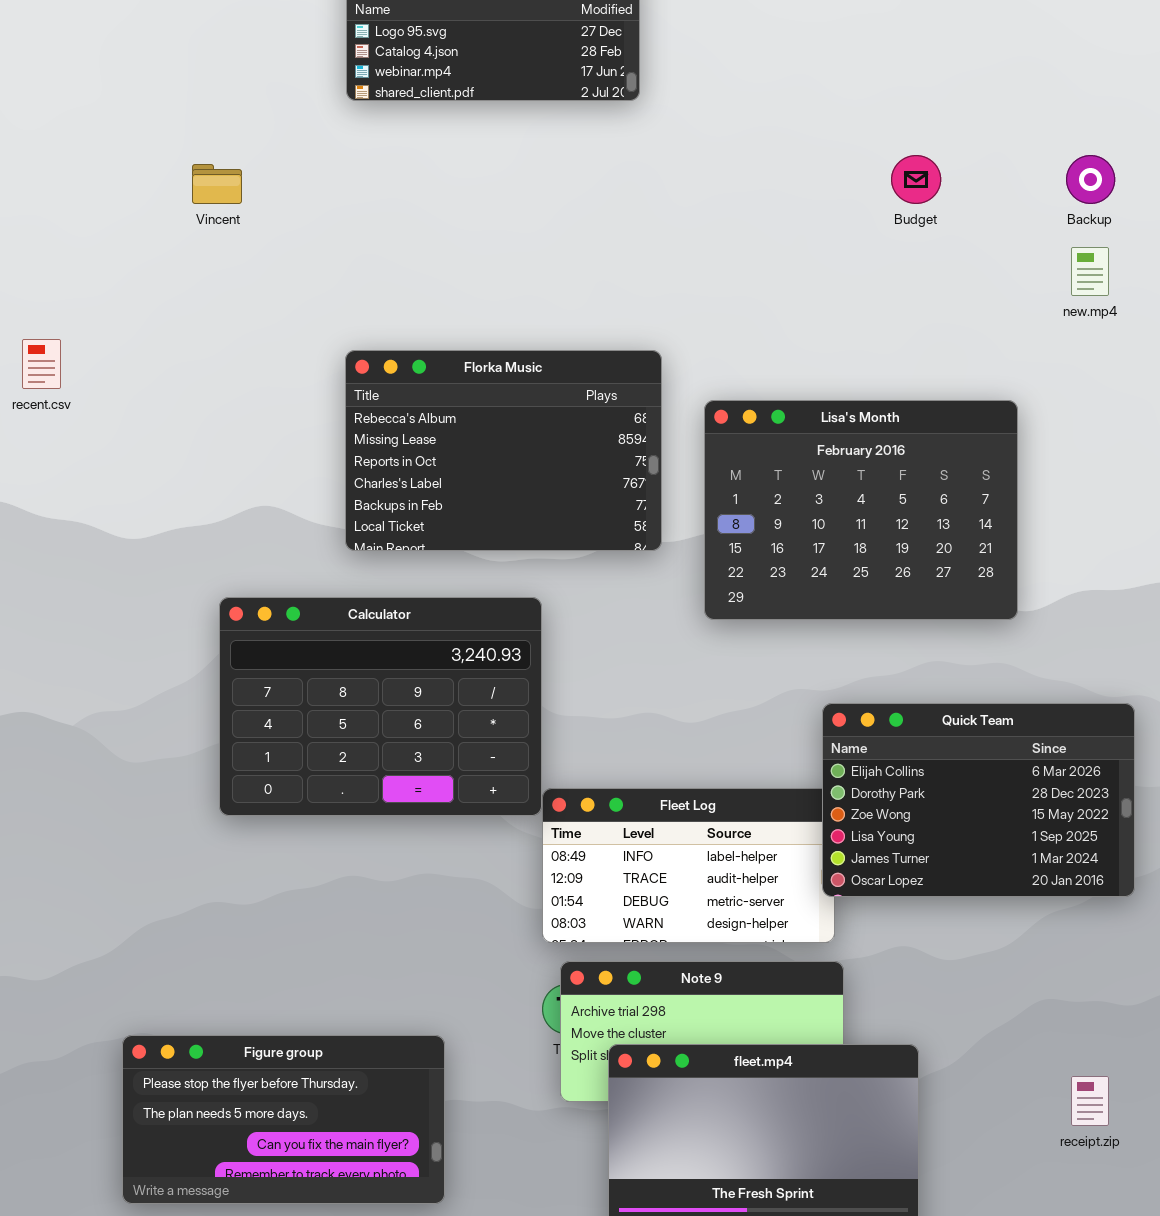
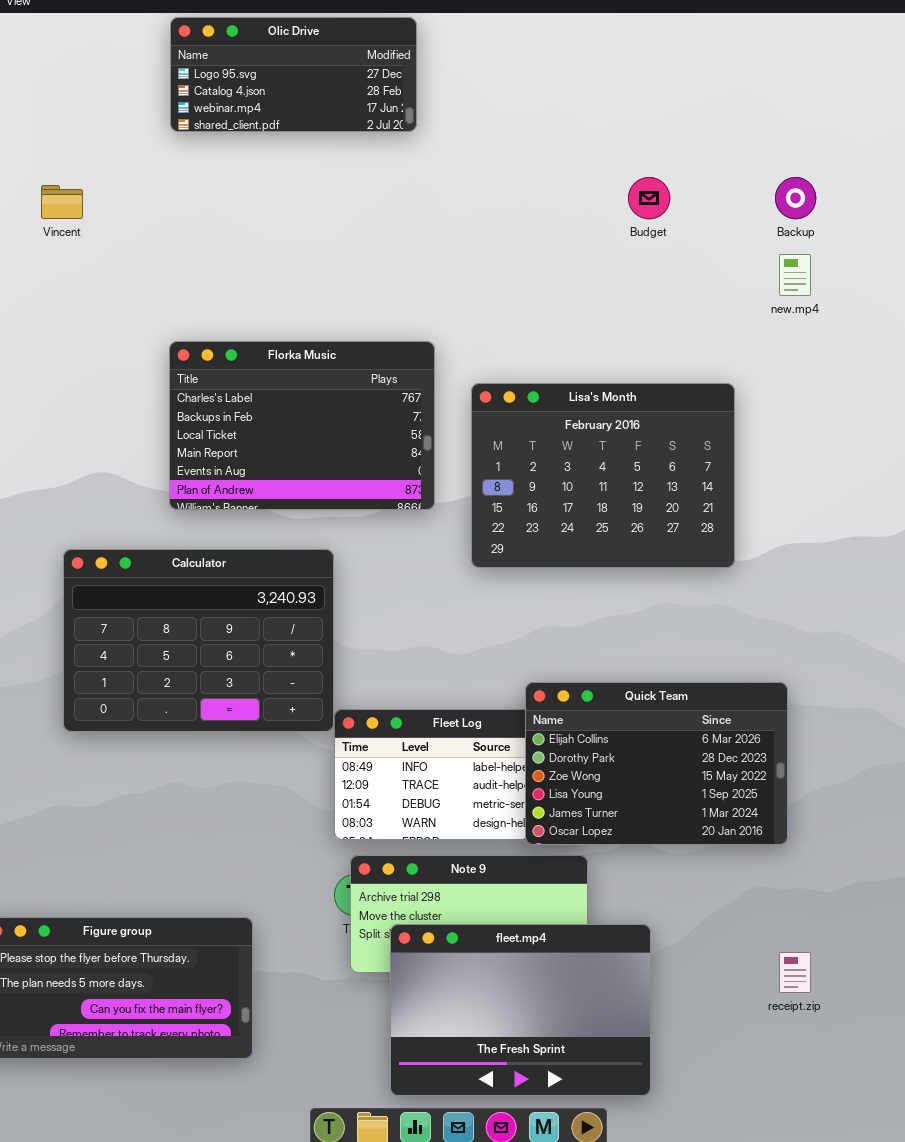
Florka Music: [345,350,662,551] -> [169,341,435,510], scrolled down 3 rows
Quick Team: [822,703,1135,897] -> [525,682,788,845], moved

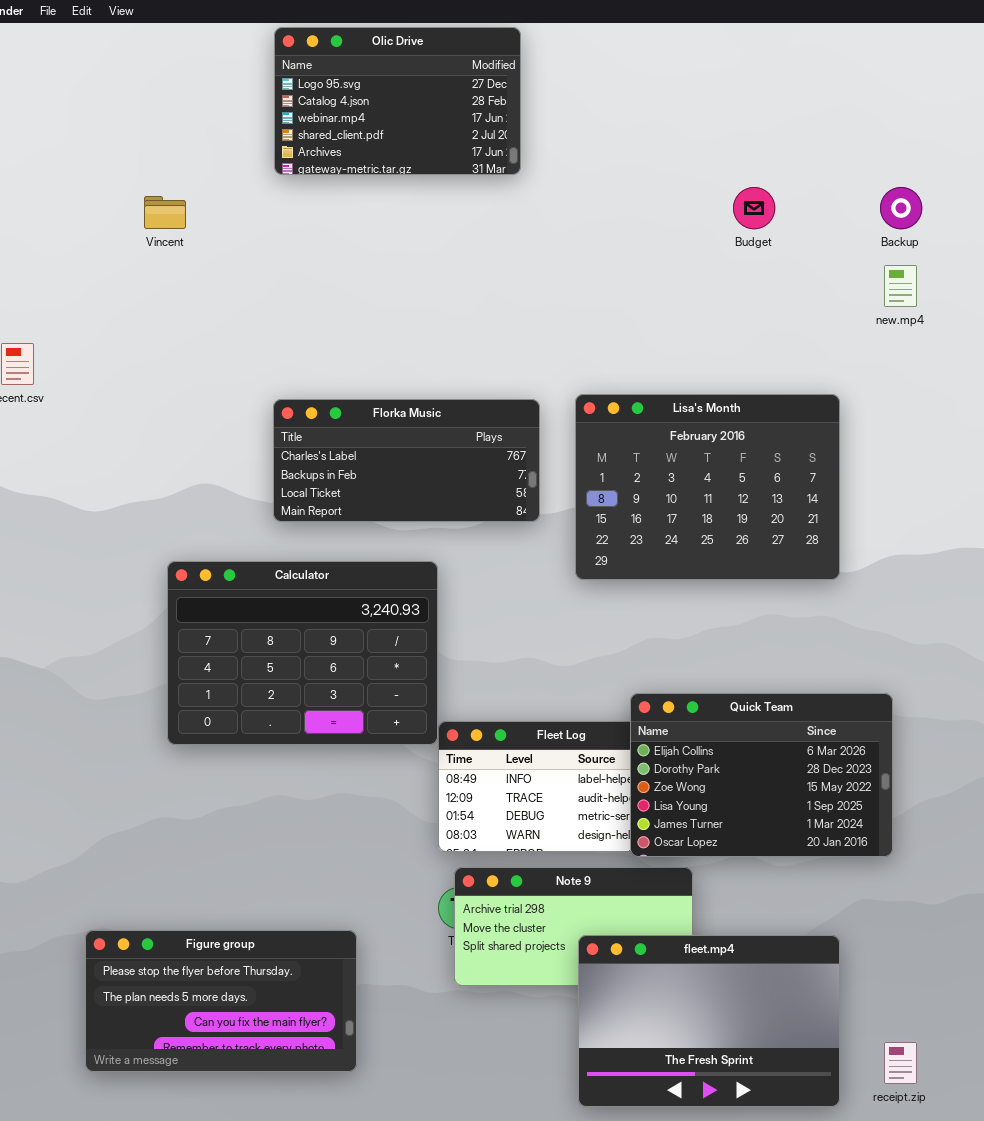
Olic Drive: [170,17,417,132] -> [274,27,521,175], resized
Florka Music: [169,341,435,510] -> [273,399,540,522], resized
fleet.mp4: [390,924,651,1096] -> [578,935,840,1107], moved
receipt.zip: [779,952,811,993] -> [884,1042,917,1084], moved

